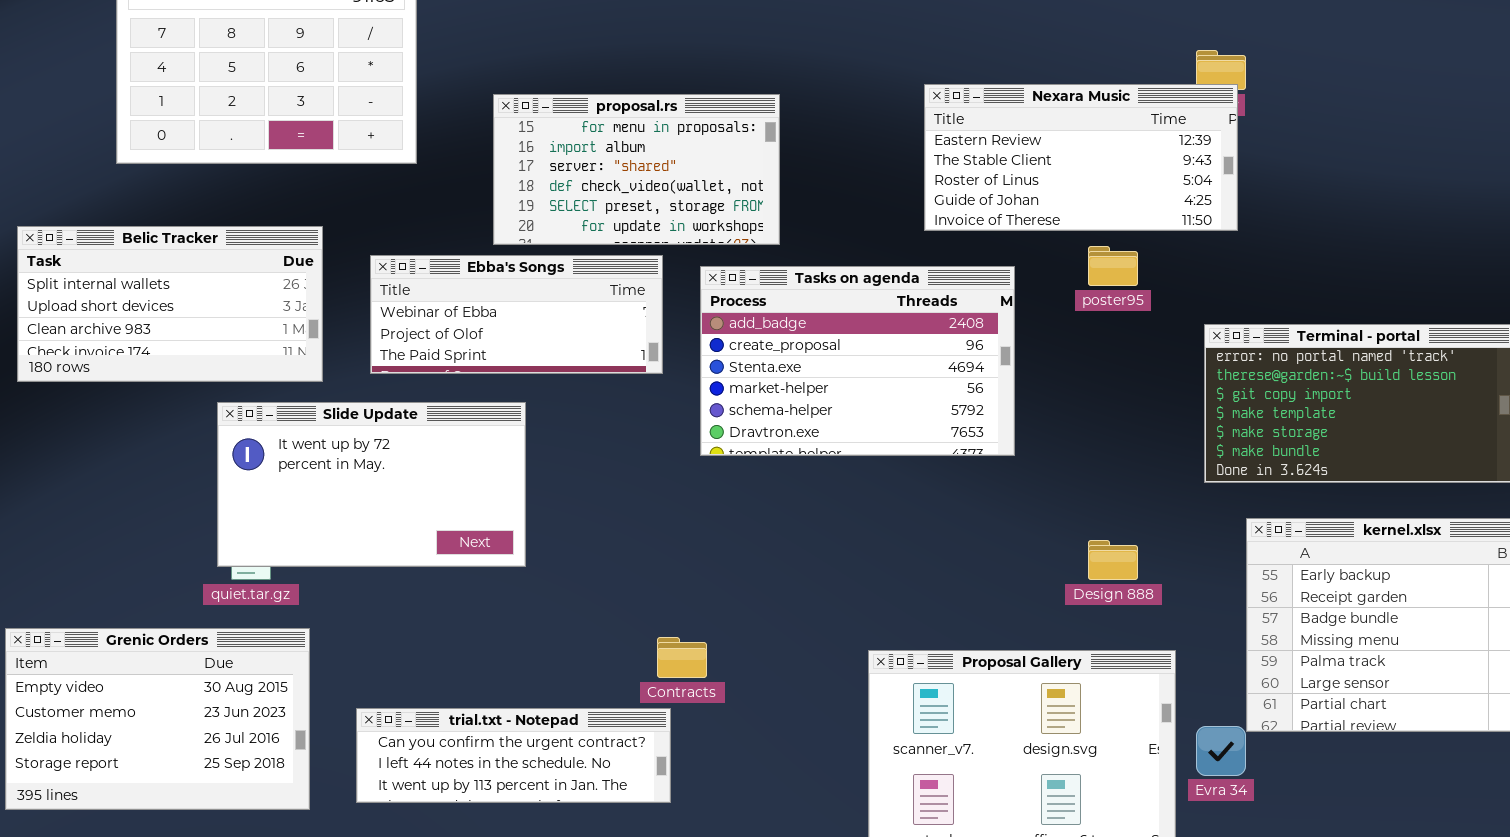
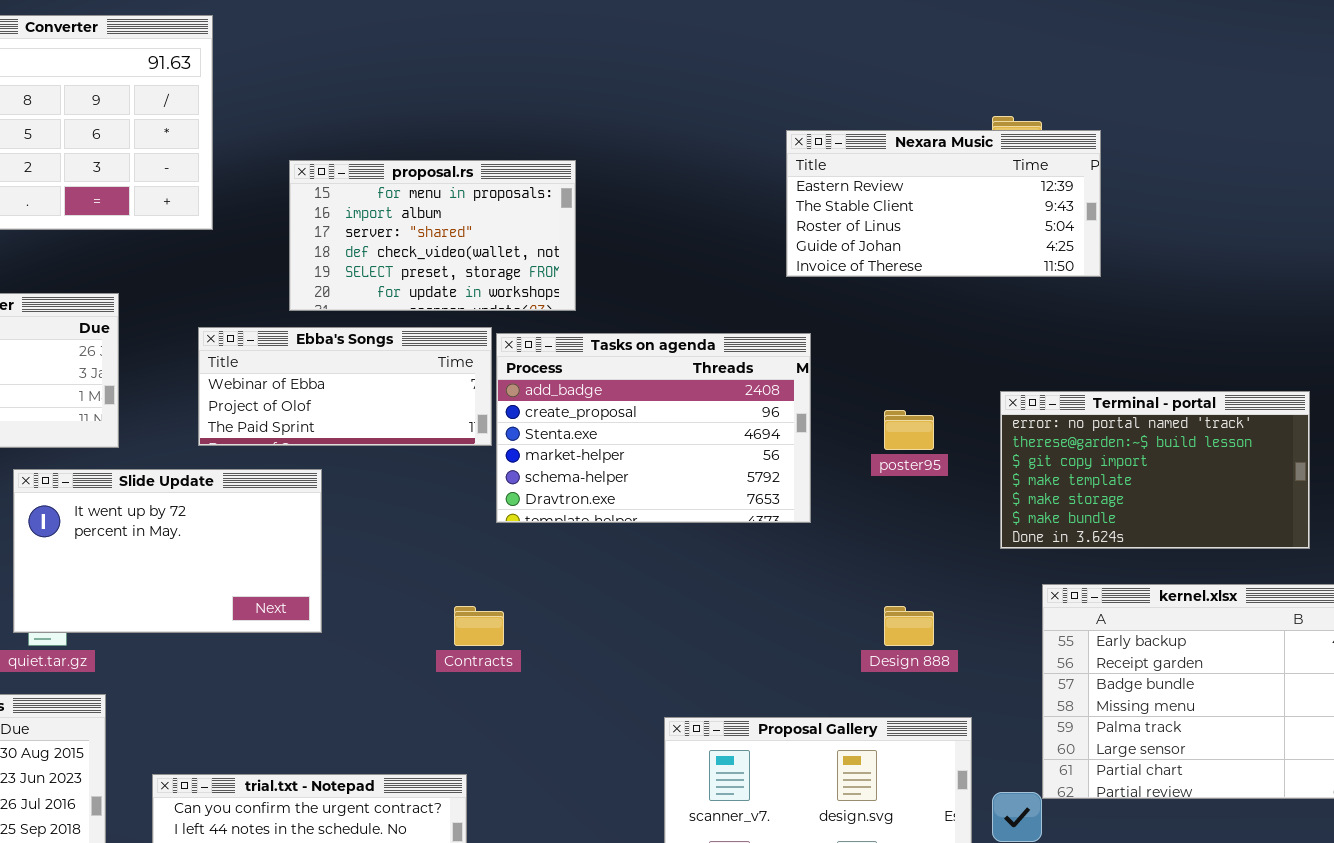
Nexara Music: [924,84,1238,231] -> [786,130,1101,277], moved
poster95: [1088,246,1138,286] -> [884,410,934,450], moved
Ebba's Songs: [370,255,663,374] -> [198,327,492,446], moved
Contracts: [657,637,707,678] -> [454,606,504,646], moved

